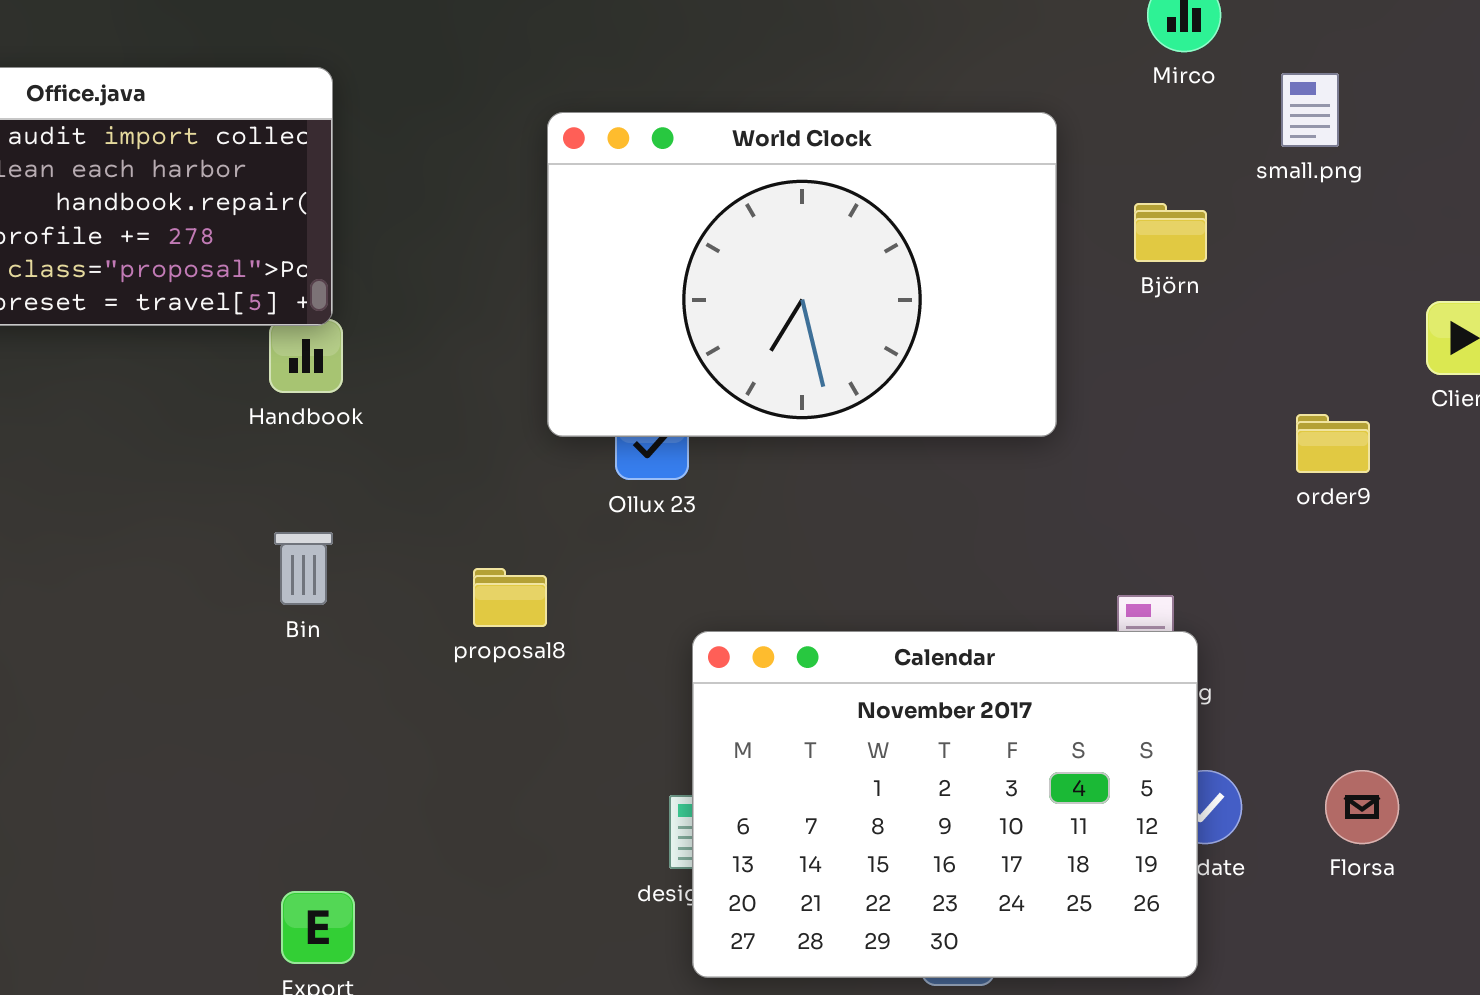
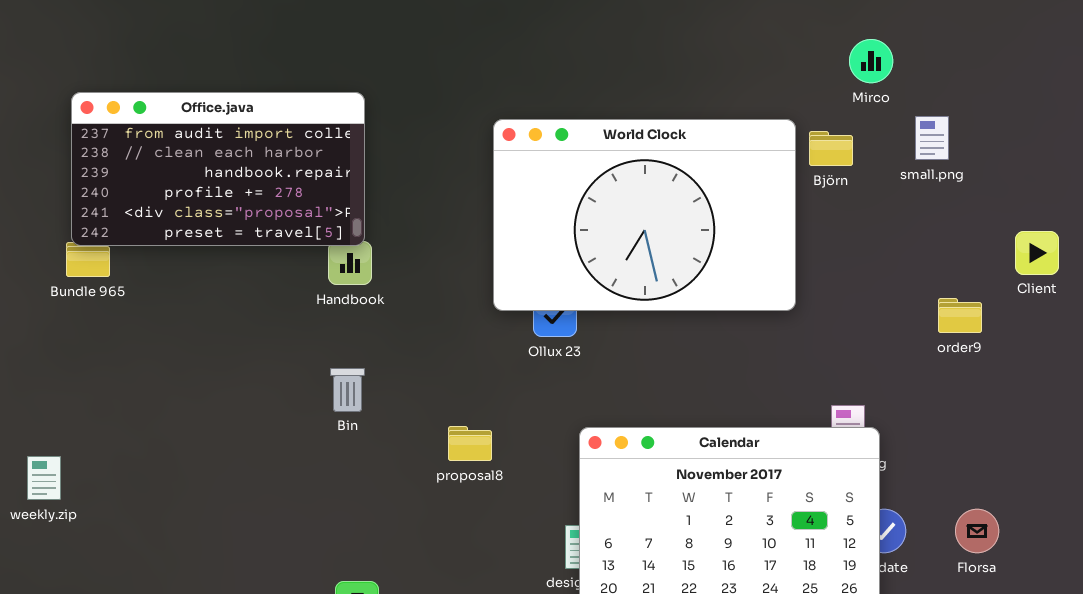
small.png: [1281,73,1339,147] -> [915,116,949,160], moved
Björn: [1134,203,1207,262] -> [809,131,853,166], moved
proposal8: [473,568,547,627] -> [448,426,492,461], moved

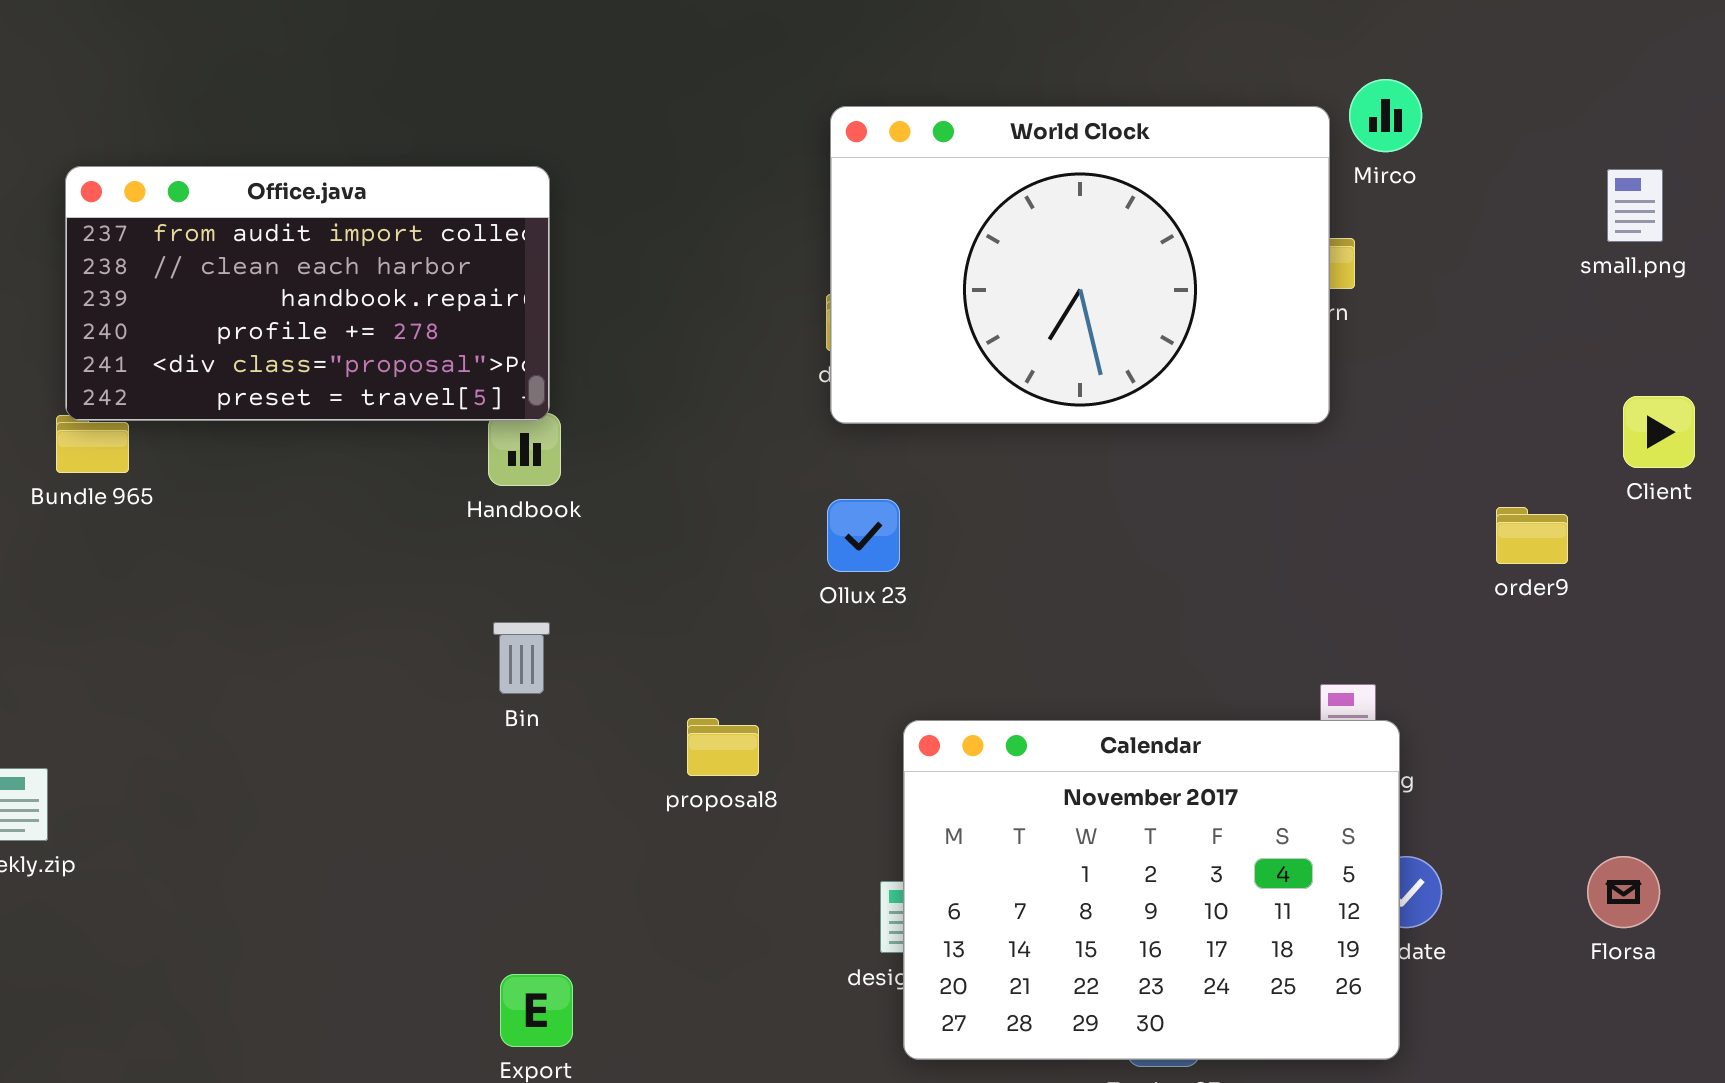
small.png: [915,116,949,160] -> [1607,169,1663,242], moved
World Clock: [493,119,796,311] -> [830,106,1330,424], moved
Florsa: [955,509,999,553] -> [1587,856,1660,928], moved

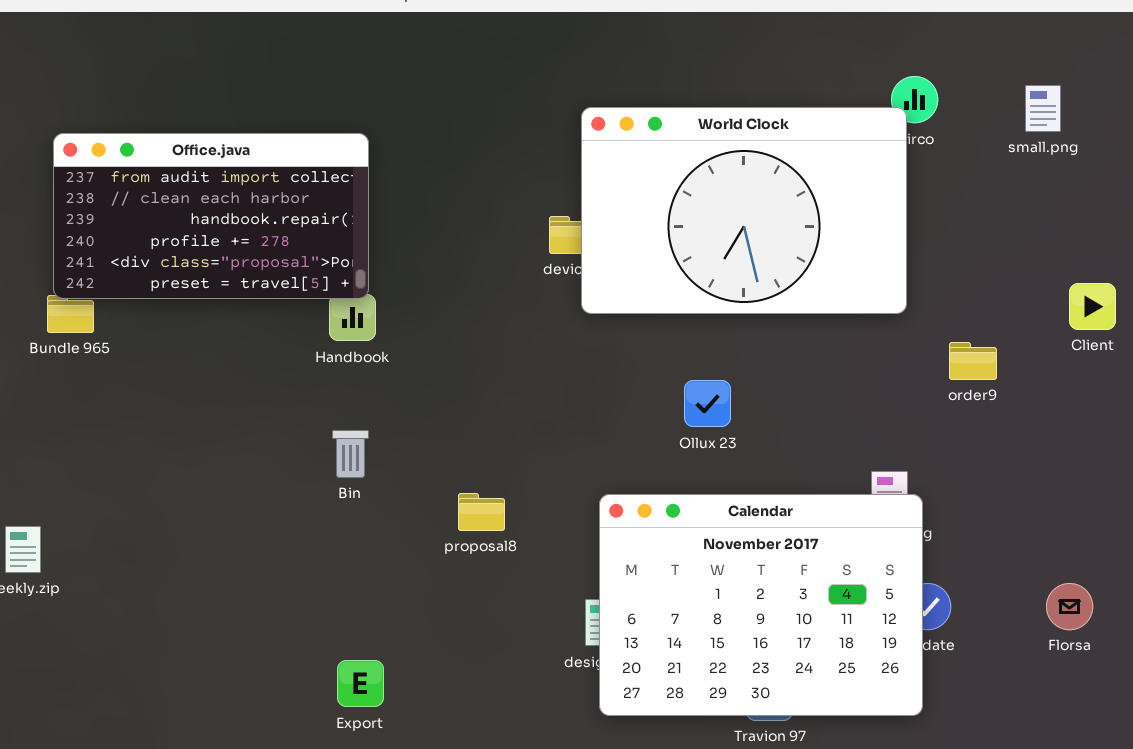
World Clock: [830,106,1330,424] -> [581,107,907,314], moved
small.png: [1607,169,1663,242] -> [1025,85,1061,132], moved
Ollux 23: [827,499,900,572] -> [684,380,731,427], moved
order9: [1496,507,1568,564] -> [949,342,997,380], moved

